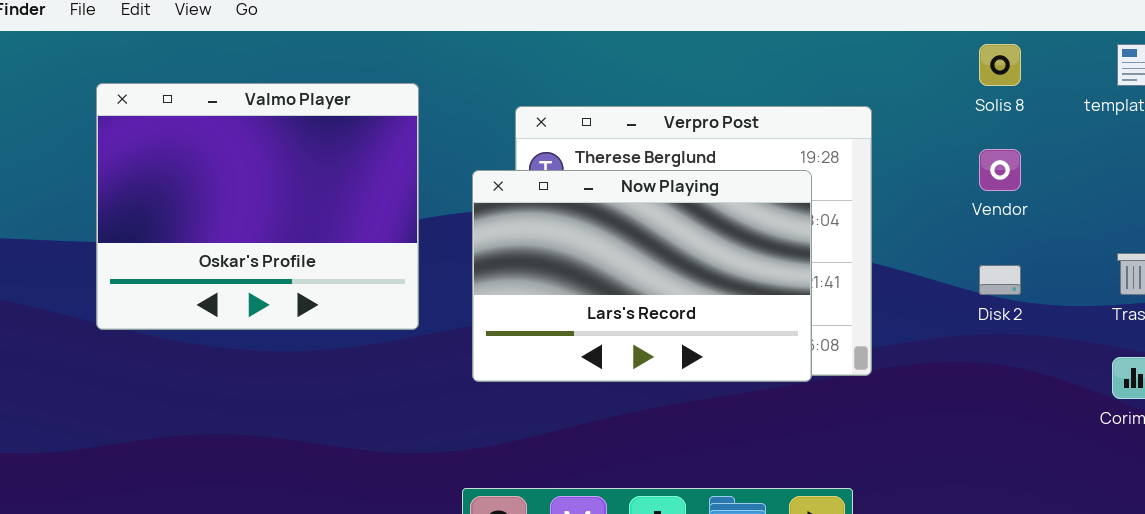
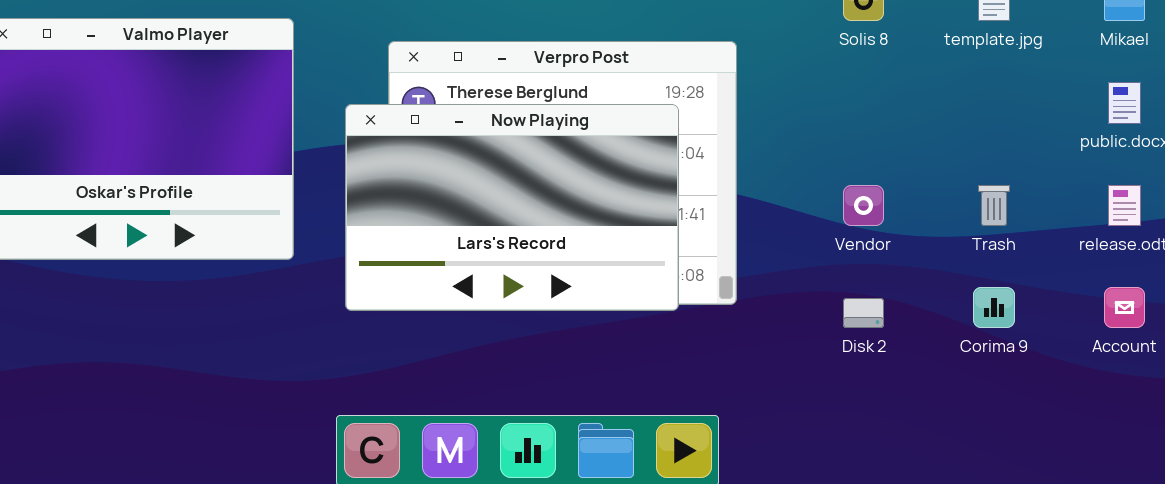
Vendor: [979,149,1021,191] -> [843,185,884,226], moved
Disk 2: [979,265,1021,295] -> [843,298,884,328], moved

